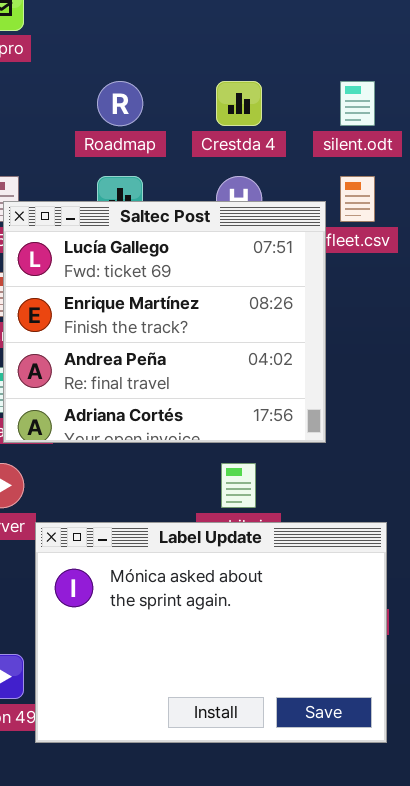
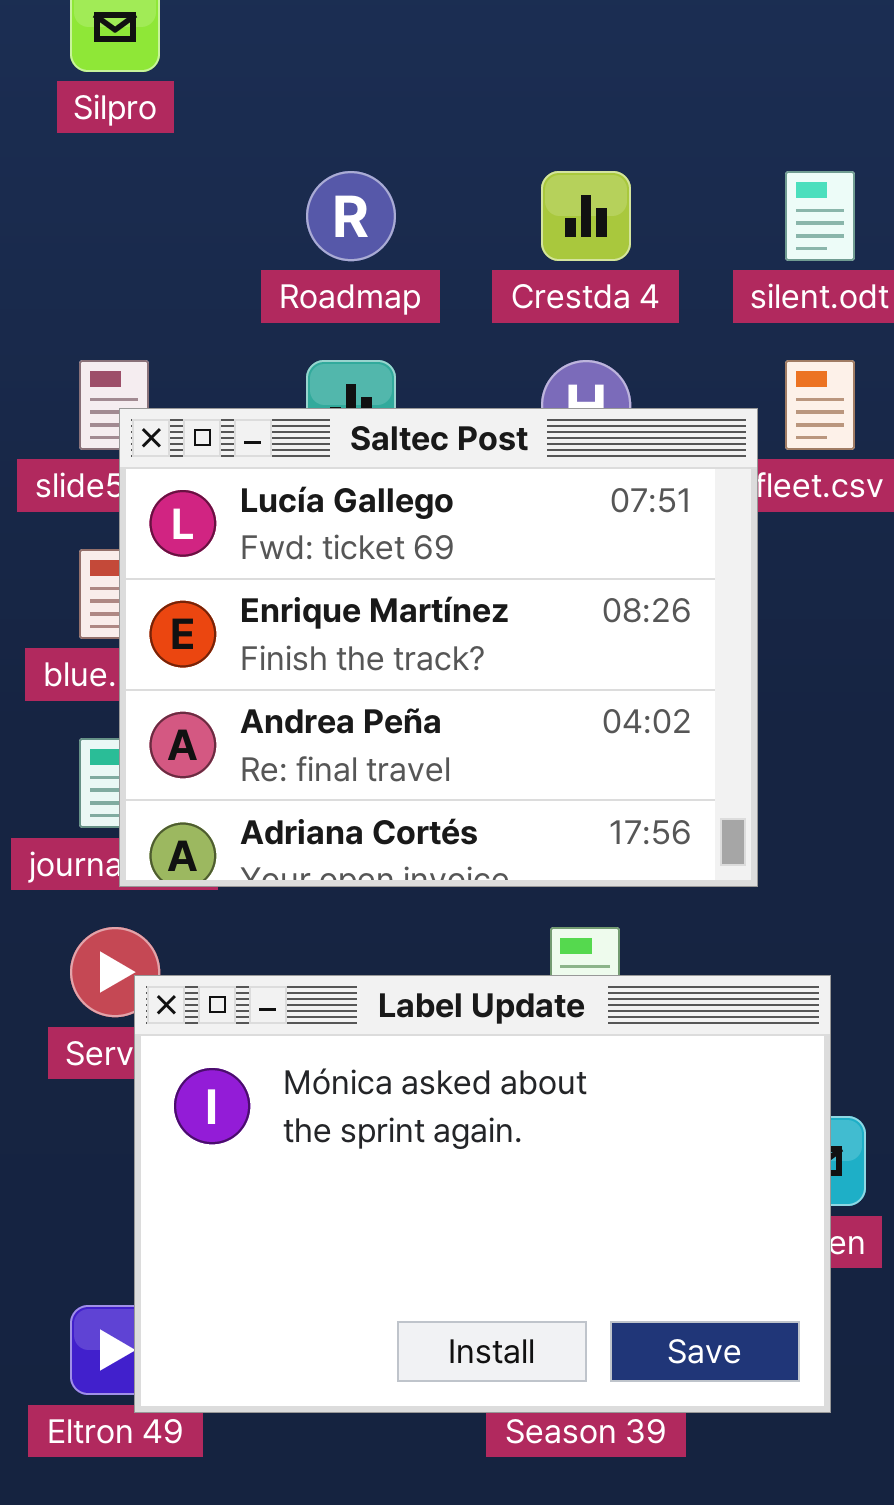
Label Update: [35,522,387,743] -> [134,975,831,1413], moved

